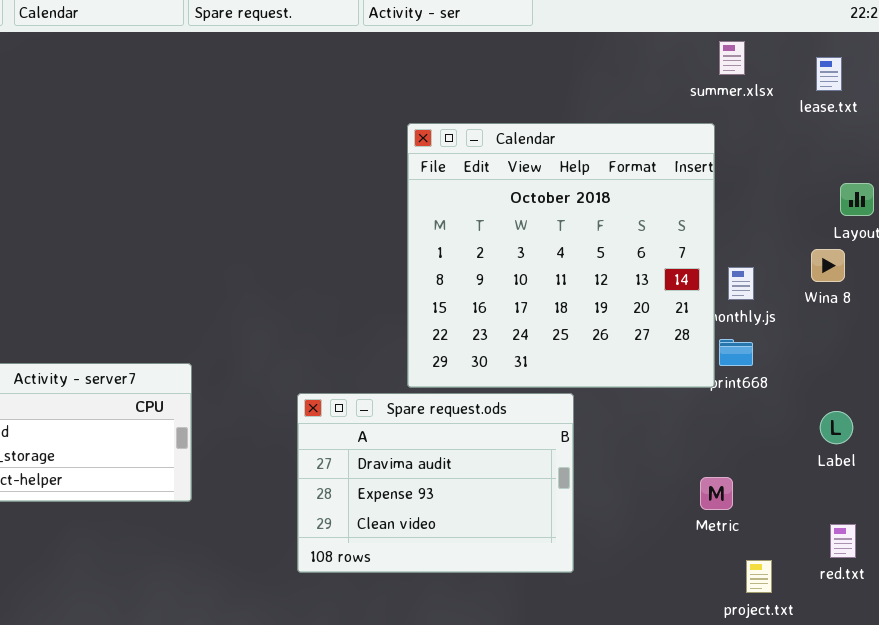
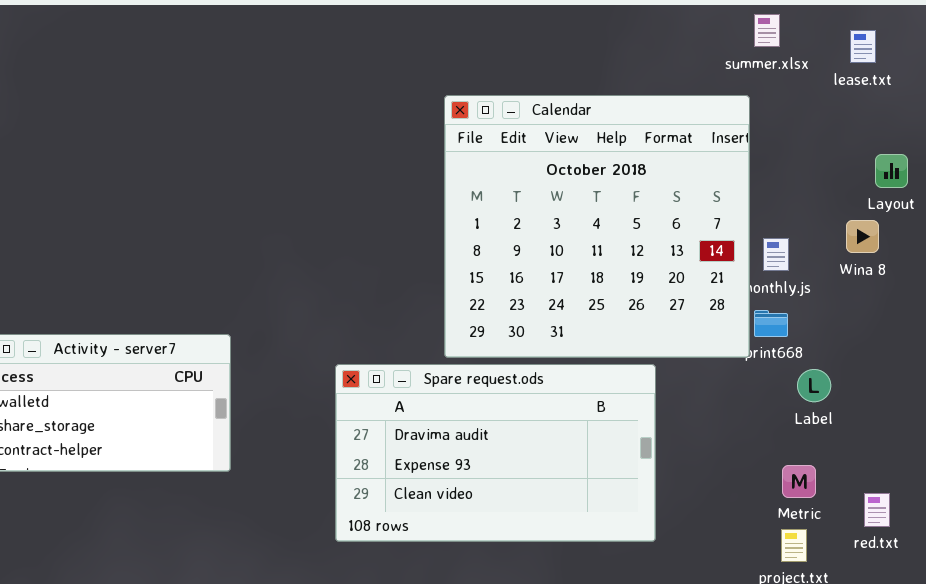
Spare request.ods: [297,393,574,573] -> [335,364,656,542], resized
Label: [820,411,853,444] -> [797,369,831,402], moved
Metric: [700,477,733,510] -> [782,465,816,498], moved

